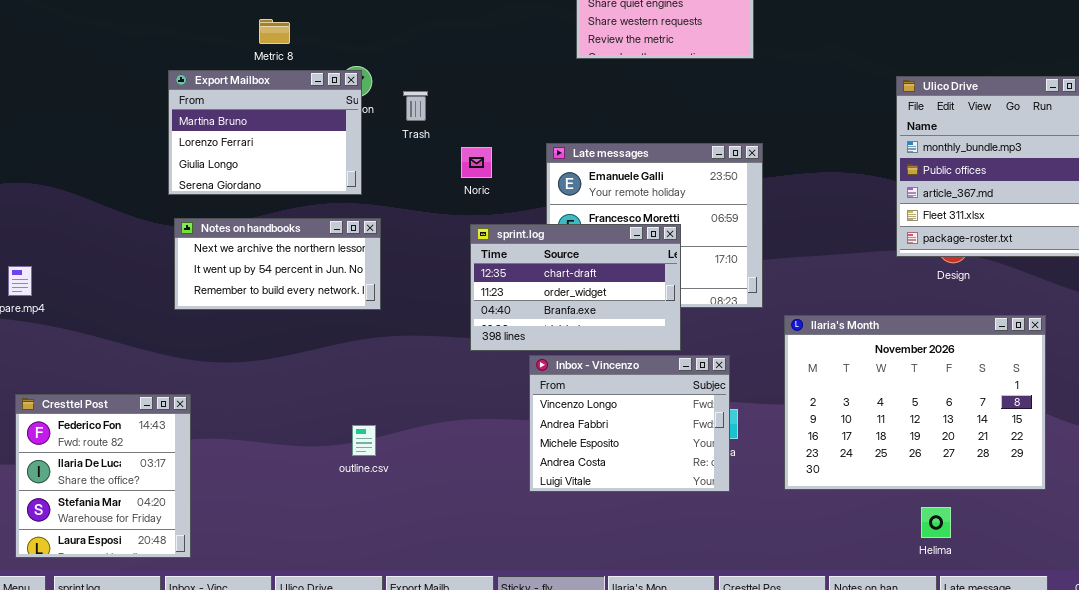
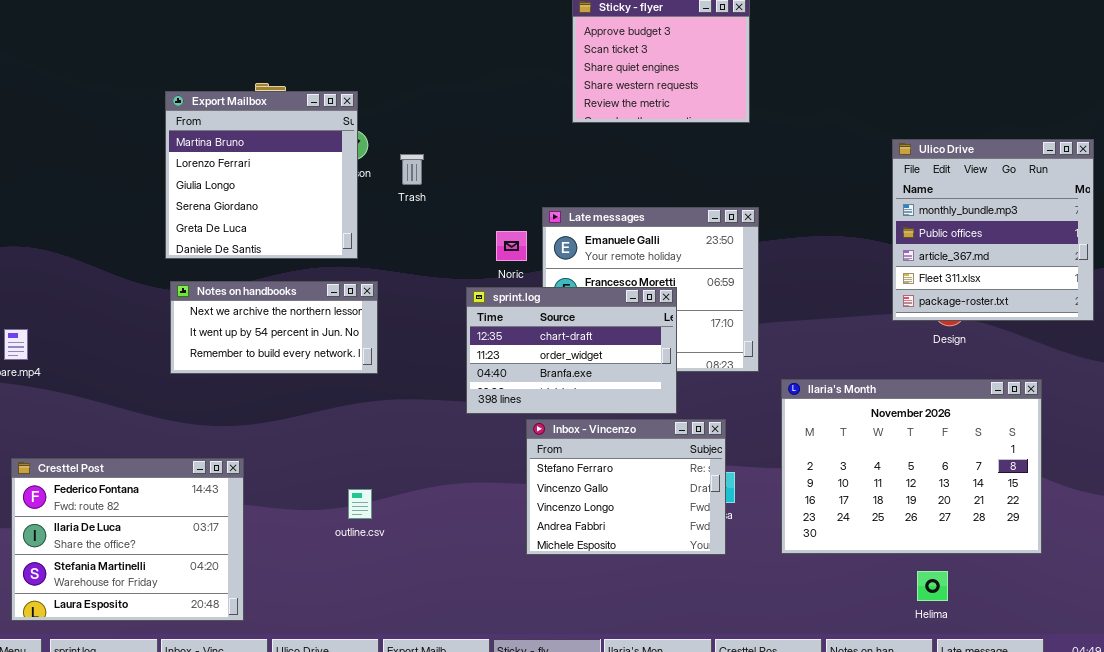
Export Mailbox: [168,70,362,195] -> [165,91,358,259], resized
Noric: [461,147,492,178] -> [496,231,527,261], moved
Inbox - Vincenzo: [529,355,730,492] -> [526,419,726,555], scrolled up 2 rows
Cresttel Post: [15,394,191,558] -> [11,458,244,621], resized

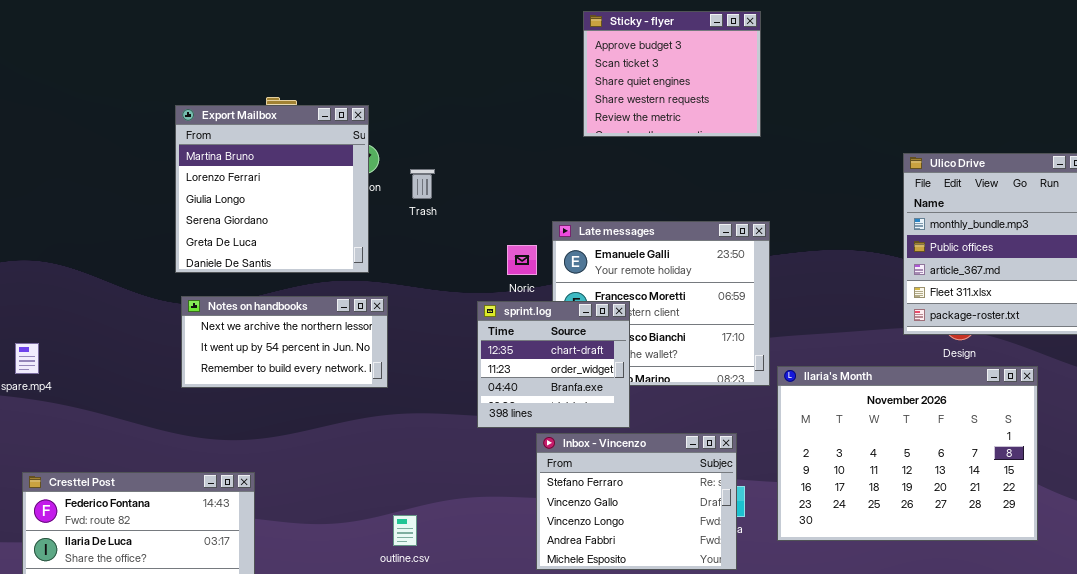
sprint.log: [466,287,677,414] -> [477,301,630,428], resized
Ilaria's Month: [781,379,1042,554] -> [777,366,1038,541], moved
outline.csv: [348,489,372,519] -> [393,515,417,546], moved

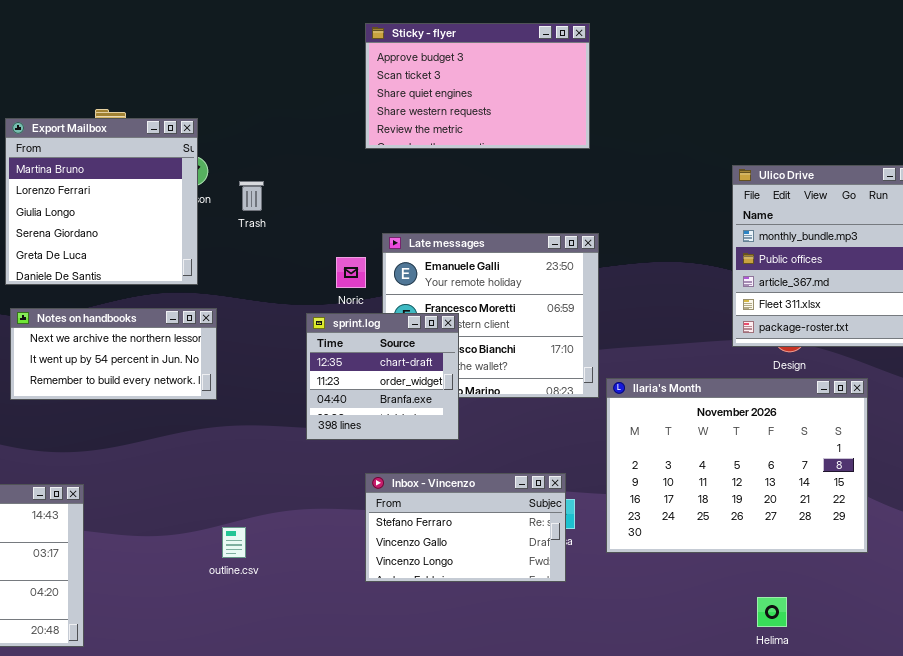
Sticky - flyer: [583,11,761,137] -> [365,23,590,149], resized
Inbox - Vincenzo: [536,433,737,570] -> [365,473,566,582], resized

